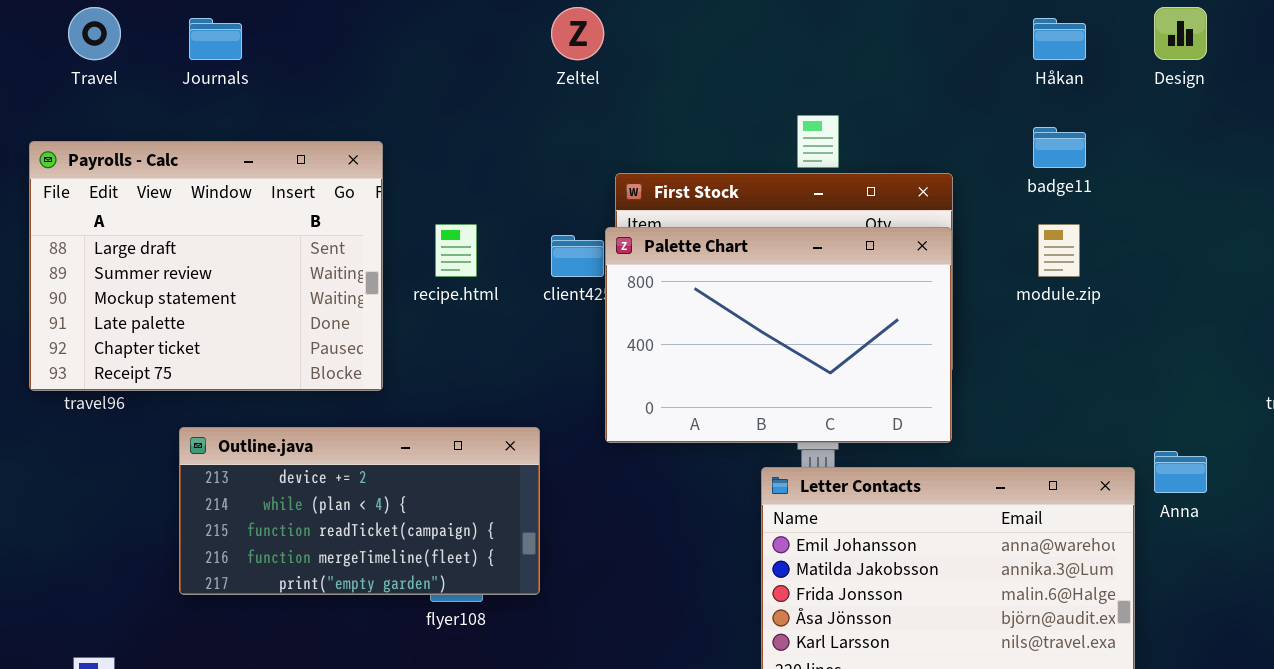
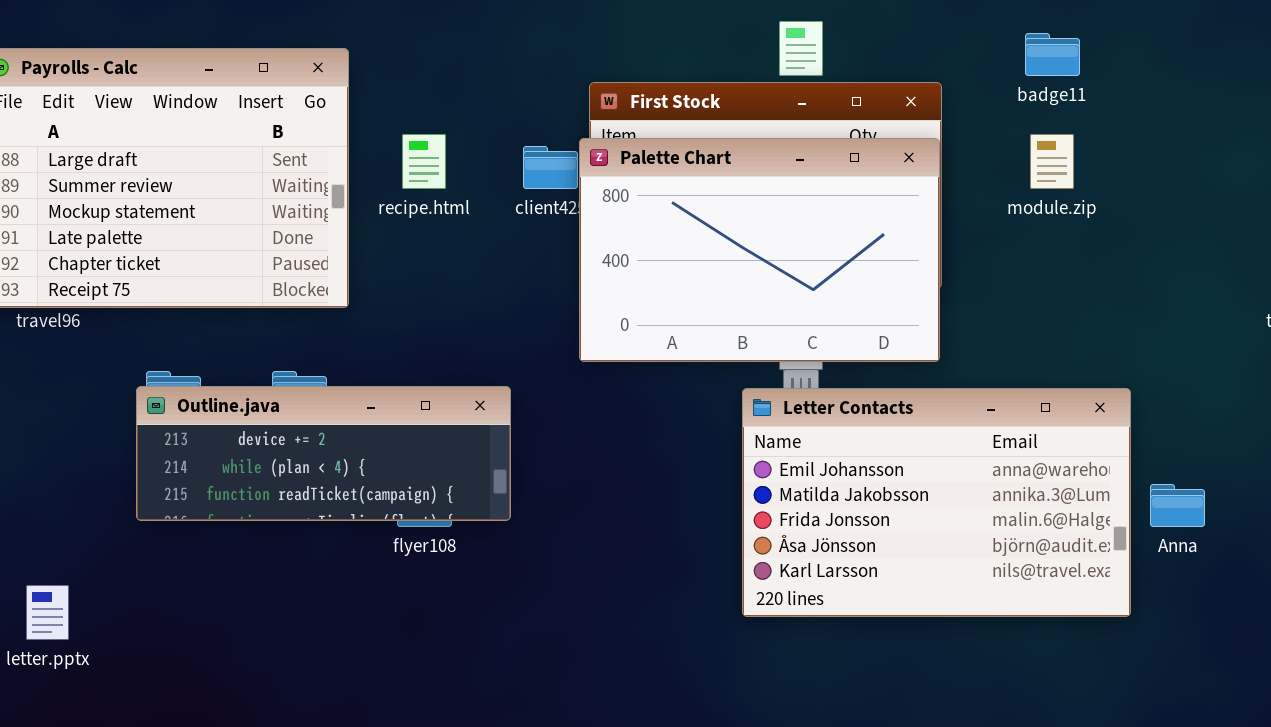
Outline.java: [179,427,540,595] -> [136,386,511,521], resized
Anna: [1154,451,1207,493] -> [1150,484,1205,527], moved

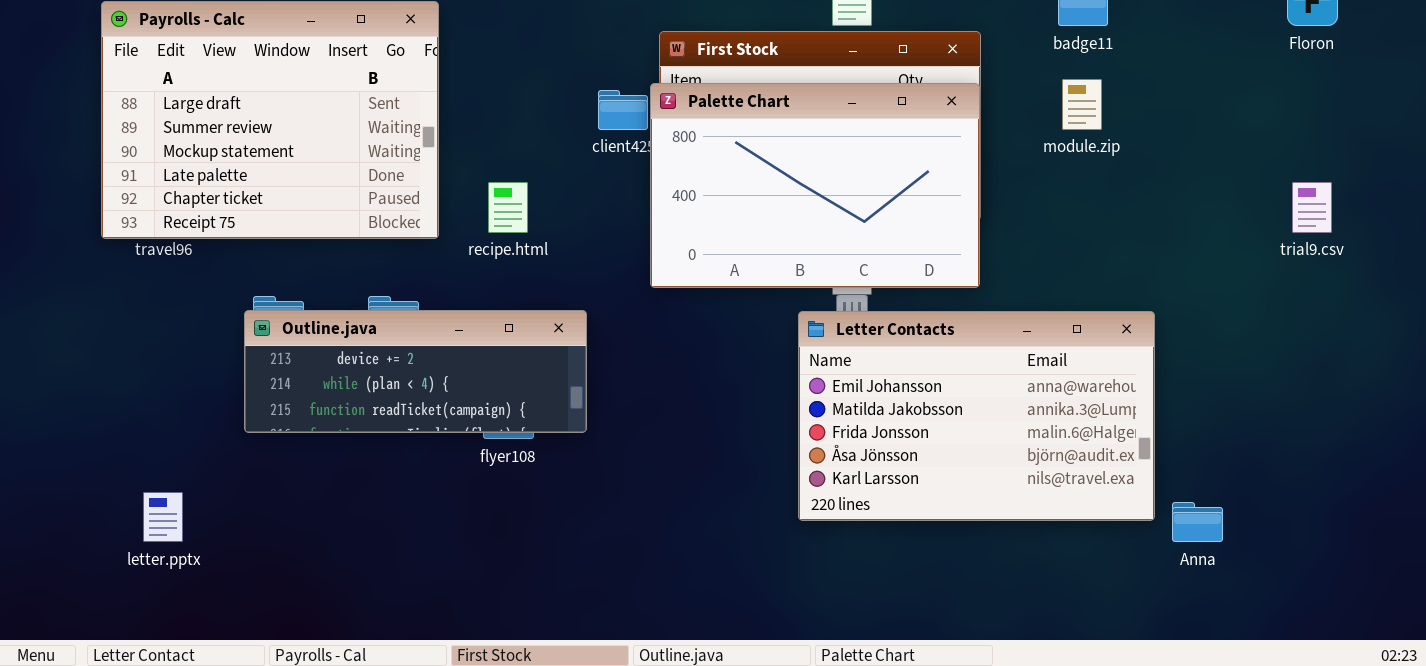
recipe.html: [402,134,446,189] -> [488,182,528,233], moved
Anna: [1150,484,1205,527] -> [1172,502,1223,542], moved

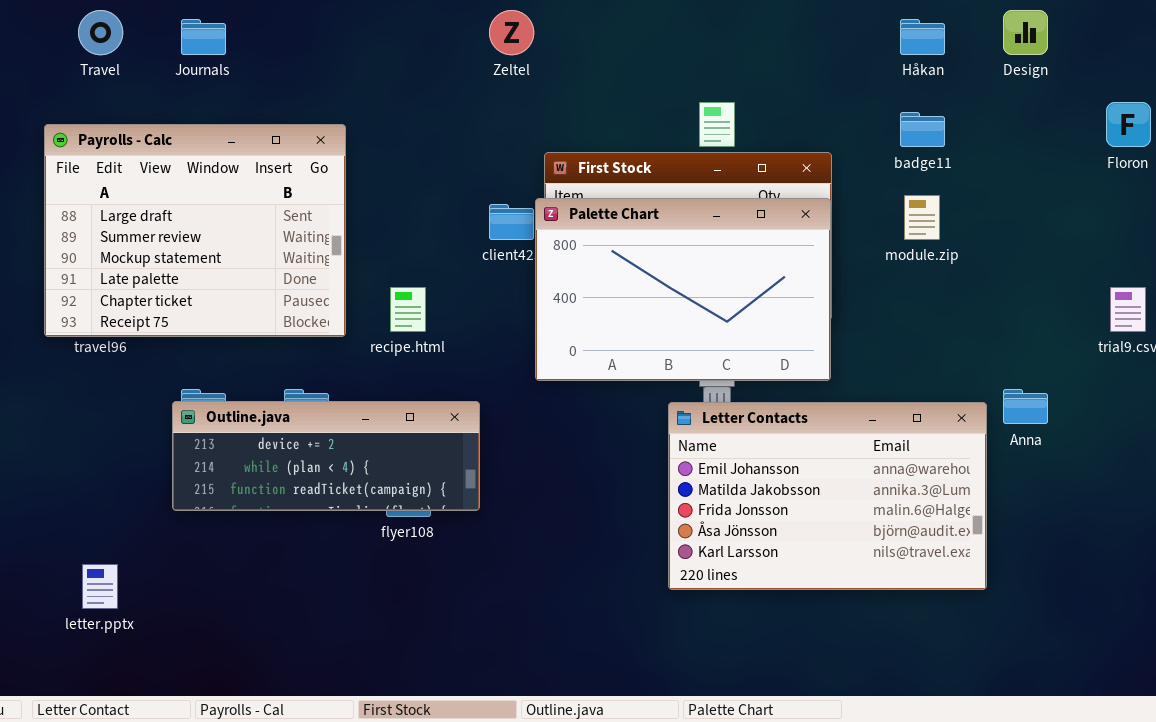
Anna: [1172,502,1223,542] -> [1003,389,1048,424], moved

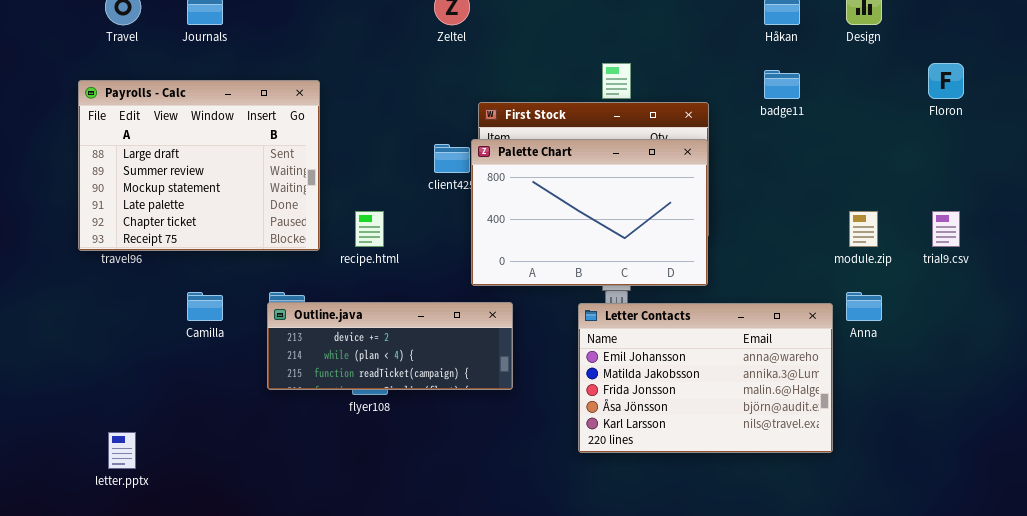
module.zip: [904,195,940,240] -> [849,211,878,247], moved
Outline.java: [172,401,480,511] -> [267,302,513,390], moved

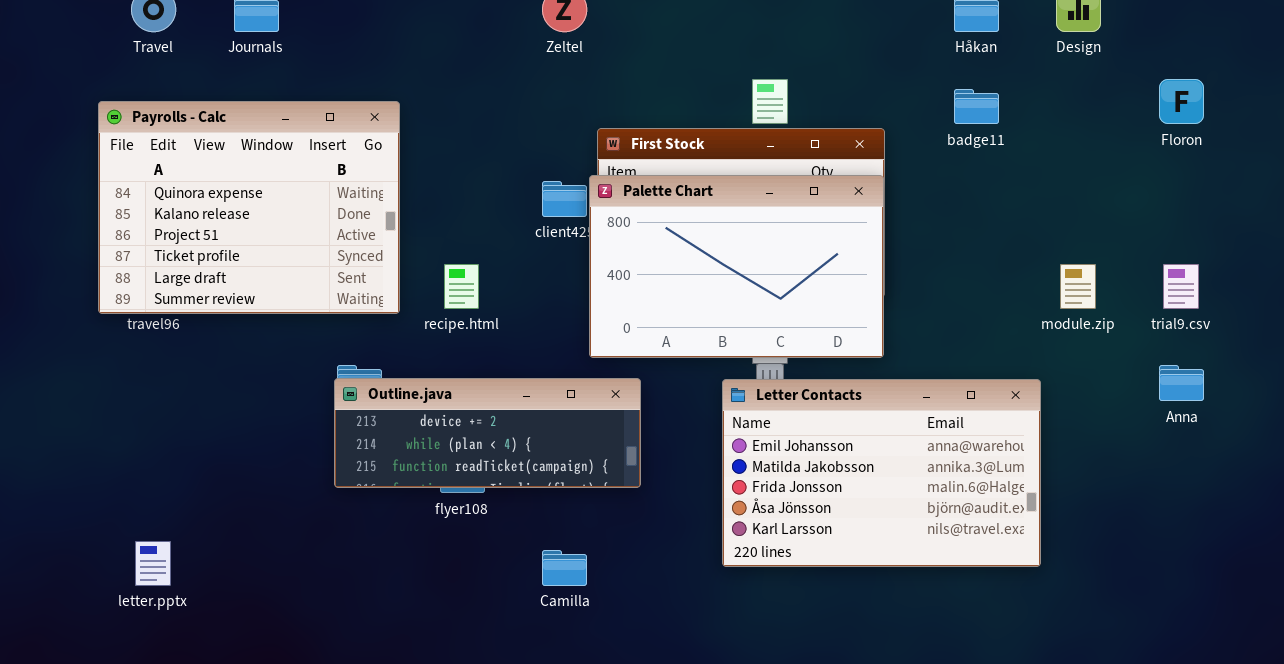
Payrolls - Calc: [78,80,320,251] -> [98,101,400,314], scrolled up 4 rows
Camilla: [187,292,223,321] -> [542,550,587,586], moved
Anna: [846,292,882,321] -> [1159,365,1204,401], moved

